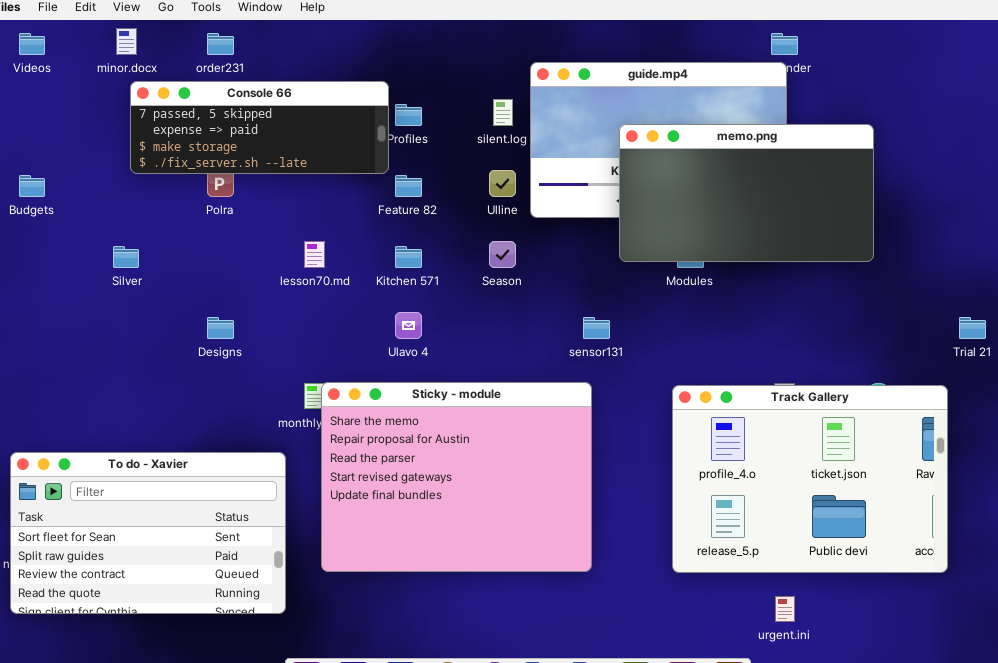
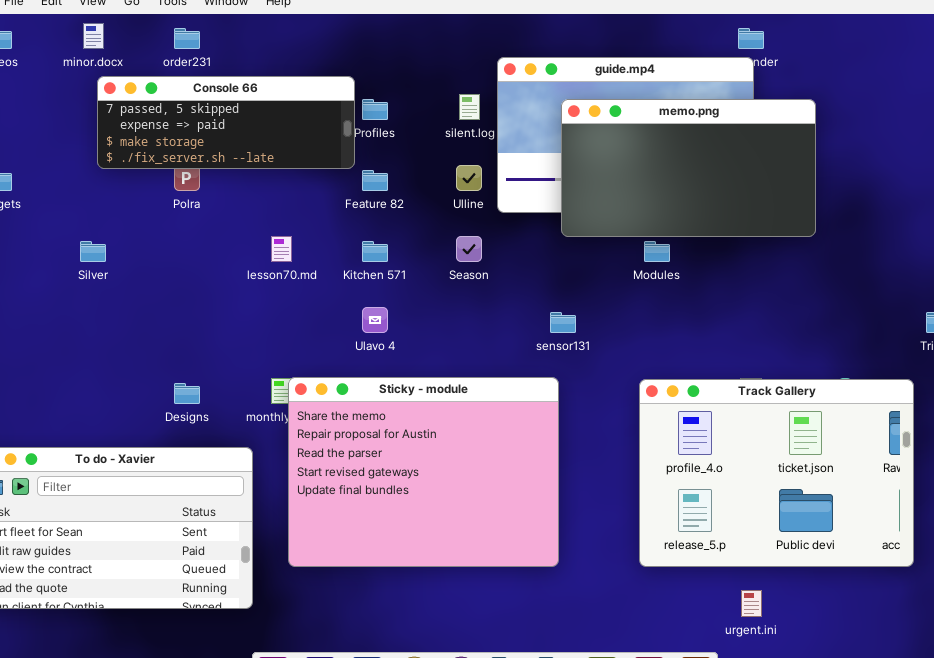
memo.png: [619,124,874,262] -> [561,99,816,237], moved
Designs: [207,317,234,339] -> [174,383,200,404], moved

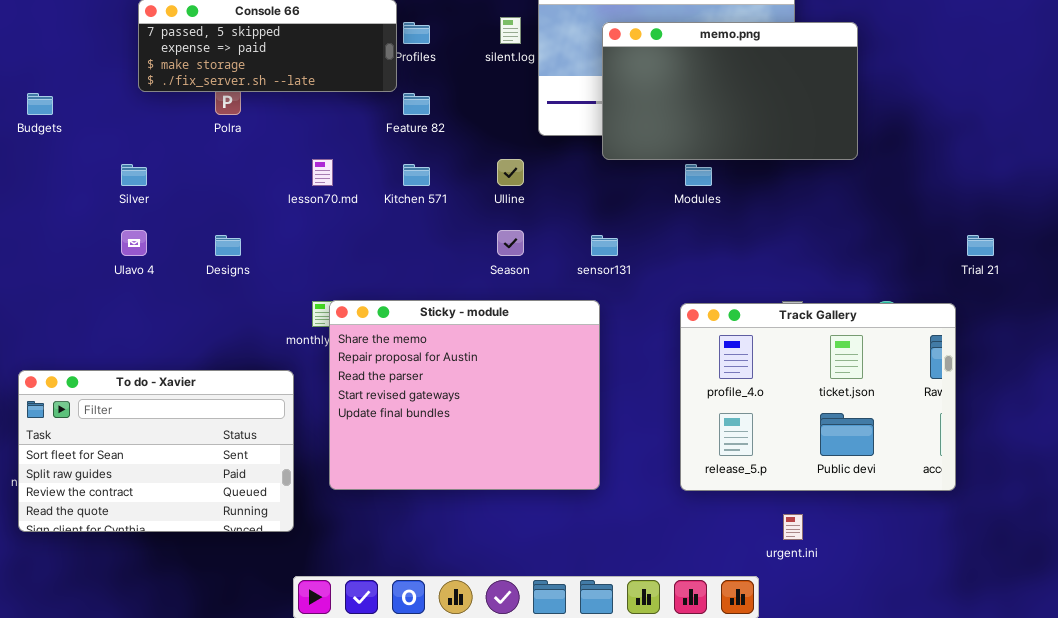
Ulline: [456,165,482,191] -> [497,159,524,186], moved
Season: [456,236,482,262] -> [497,230,524,256], moved
Ulavo 4: [362,307,388,333] -> [121,230,147,256], moved
Designs: [174,383,200,404] -> [215,235,241,256], moved

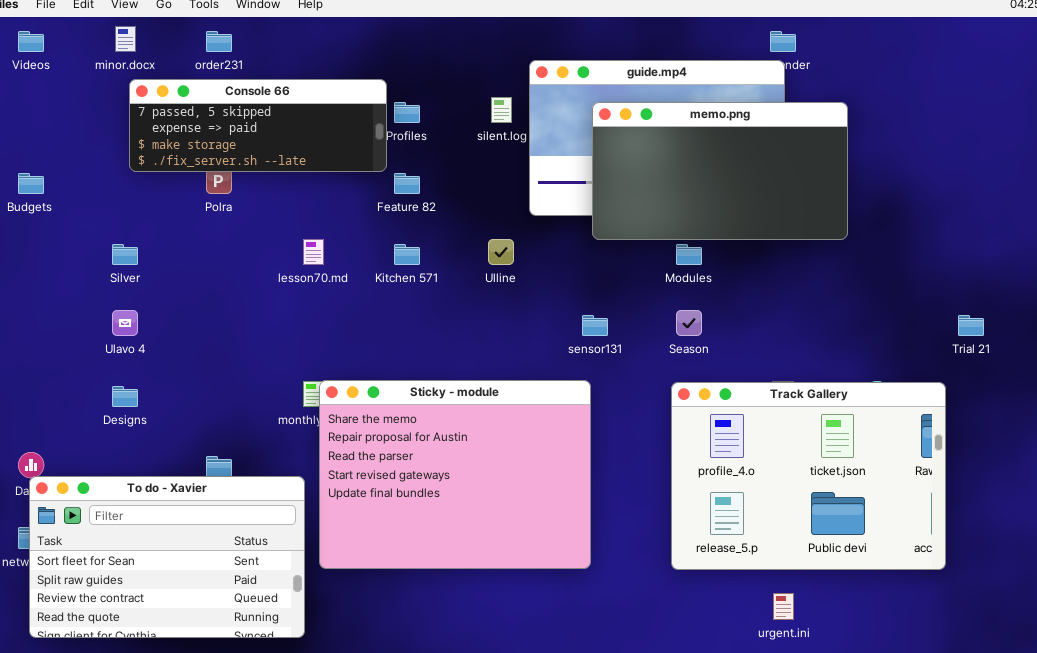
Season: [497,230,524,256] -> [676,310,702,336], moved
Designs: [215,235,241,256] -> [112,386,138,407], moved
To do - Xavier: [18,370,294,532] -> [29,476,305,638], moved

